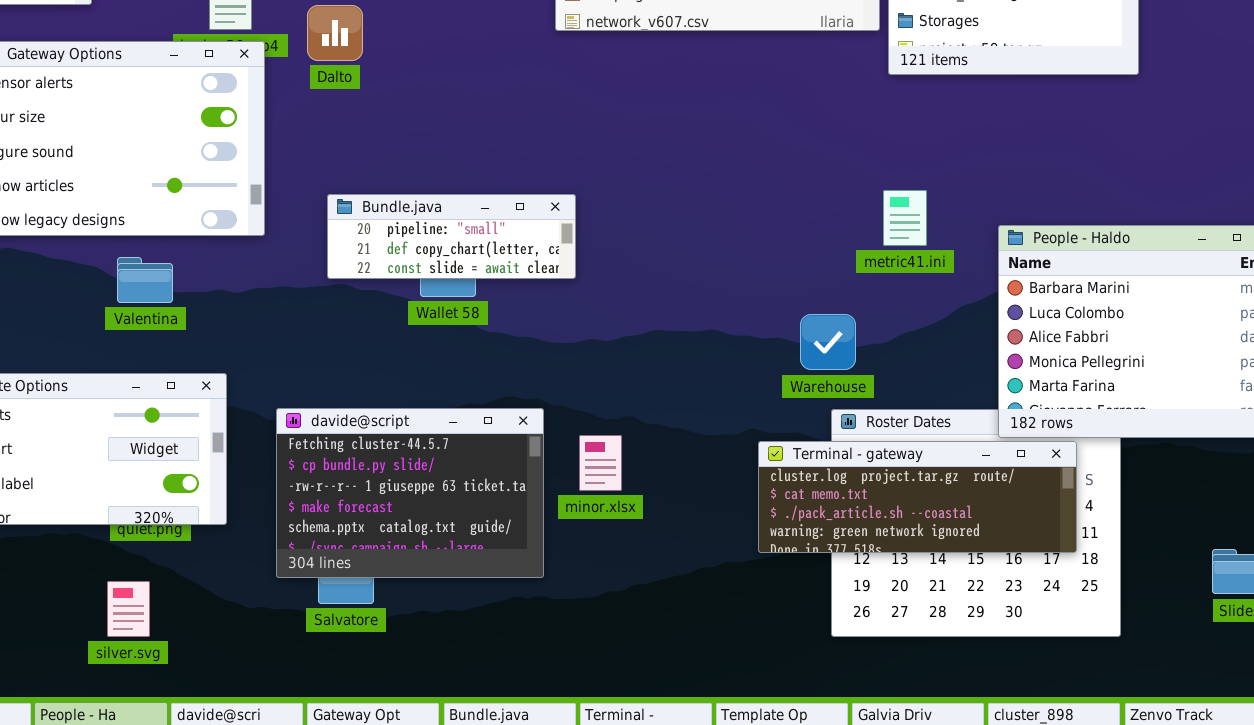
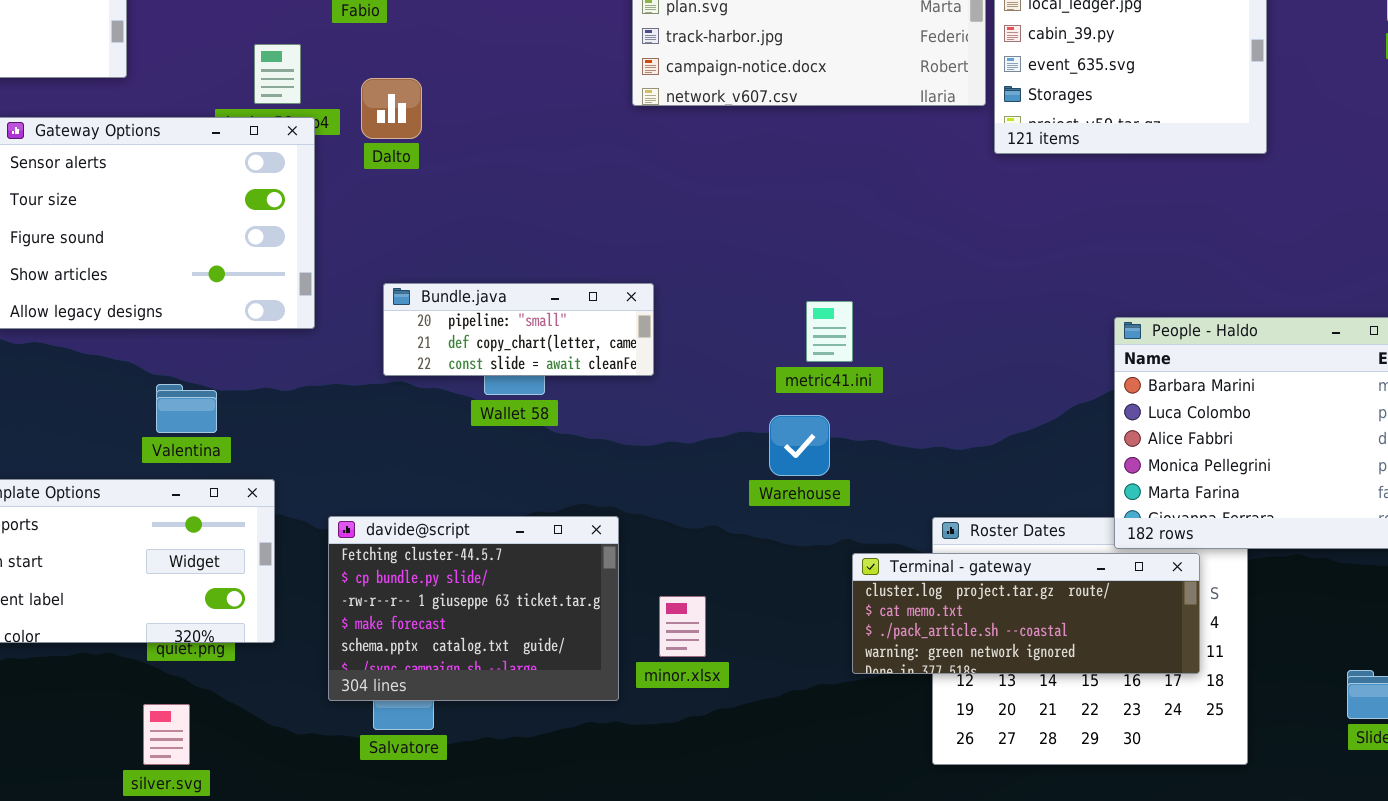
metric41.ini: [883,190,927,246] -> [806,301,853,362], moved
Valentina: [117,257,173,303] -> [156,384,217,433], moved
Warehouse: [800,314,856,370] -> [769,415,830,476], moved
minor.xlsx: [579,435,622,491] -> [659,596,706,657], moved

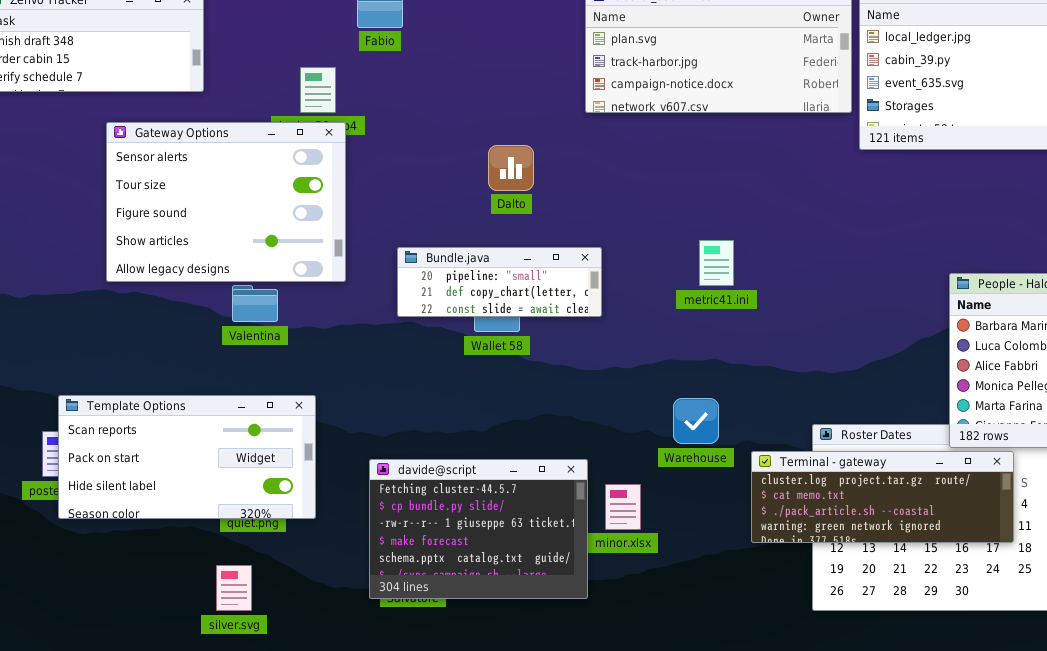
Dalto: [361,78,422,139] -> [488,145,534,191], moved
metric41.ini: [806,301,853,362] -> [699,240,734,286], moved
Valentina: [156,384,217,433] -> [232,285,278,322], moved
Warehouse: [769,415,830,476] -> [673,398,719,444], moved
davide@script: [328,516,619,701] -> [369,459,588,599], moved

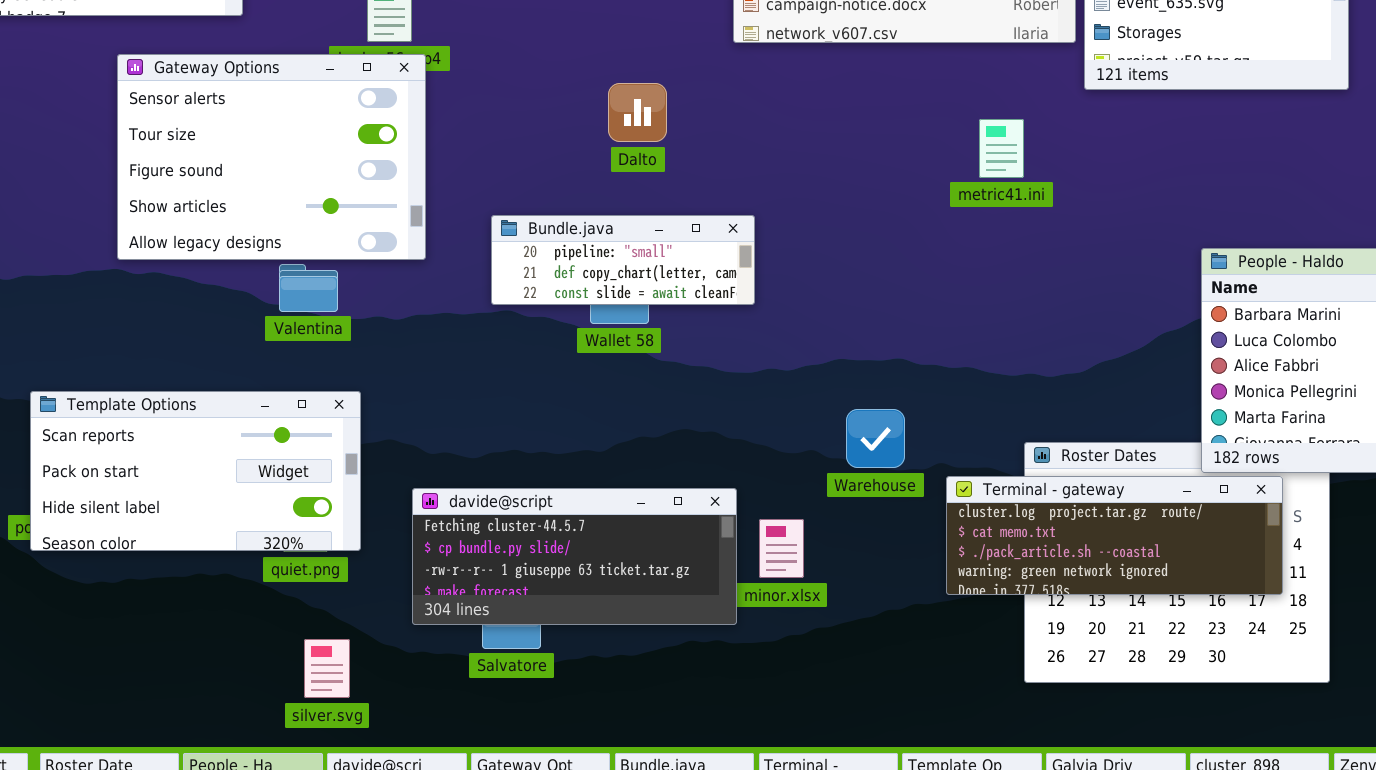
metric41.ini: [699,240,734,286] -> [979,119,1024,178], moved
Template Options: [58,395,316,519] -> [30,391,361,551], moved
davide@script: [369,459,588,599] -> [412,488,737,625], resized
silver.svg: [216,565,252,611] -> [304,639,350,698], moved

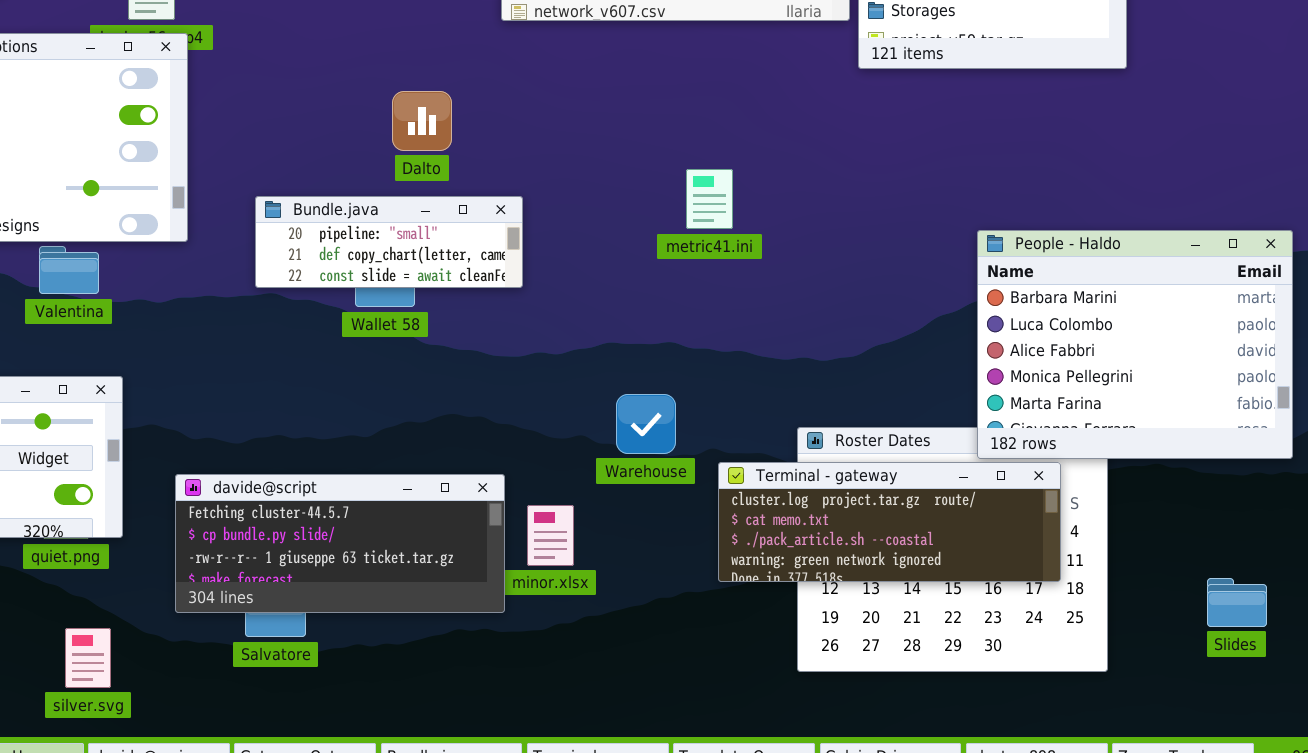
Dalto: [608,83,667,142] -> [392,91,452,151], moved
metric41.ini: [979,119,1024,178] -> [686,169,733,229], moved

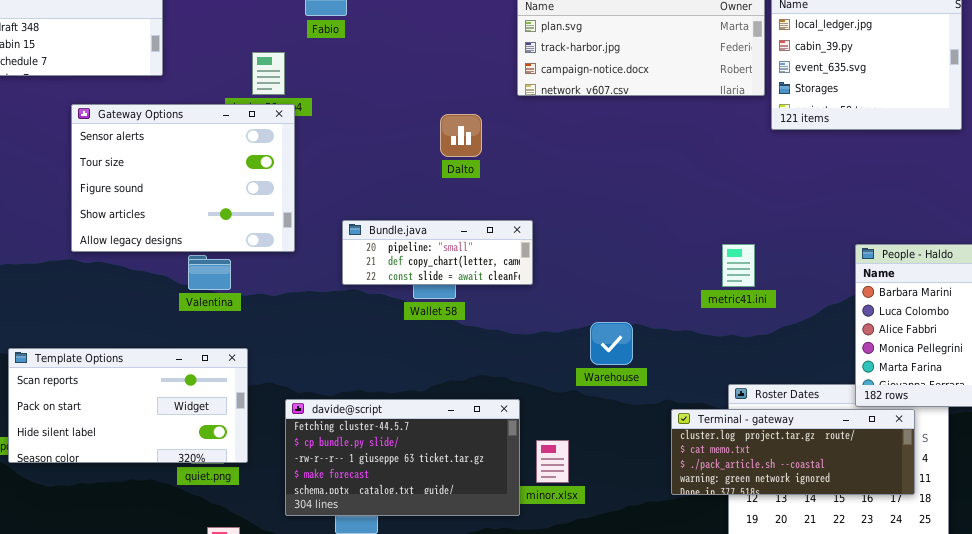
Dalto: [392,91,452,151] -> [440,114,482,157], moved
metric41.ini: [686,169,733,229] -> [722,244,755,287], moved
Warehouse: [616,394,676,454] -> [590,322,633,365], moved
davide@script: [175,474,505,613] -> [285,399,520,516], resized

